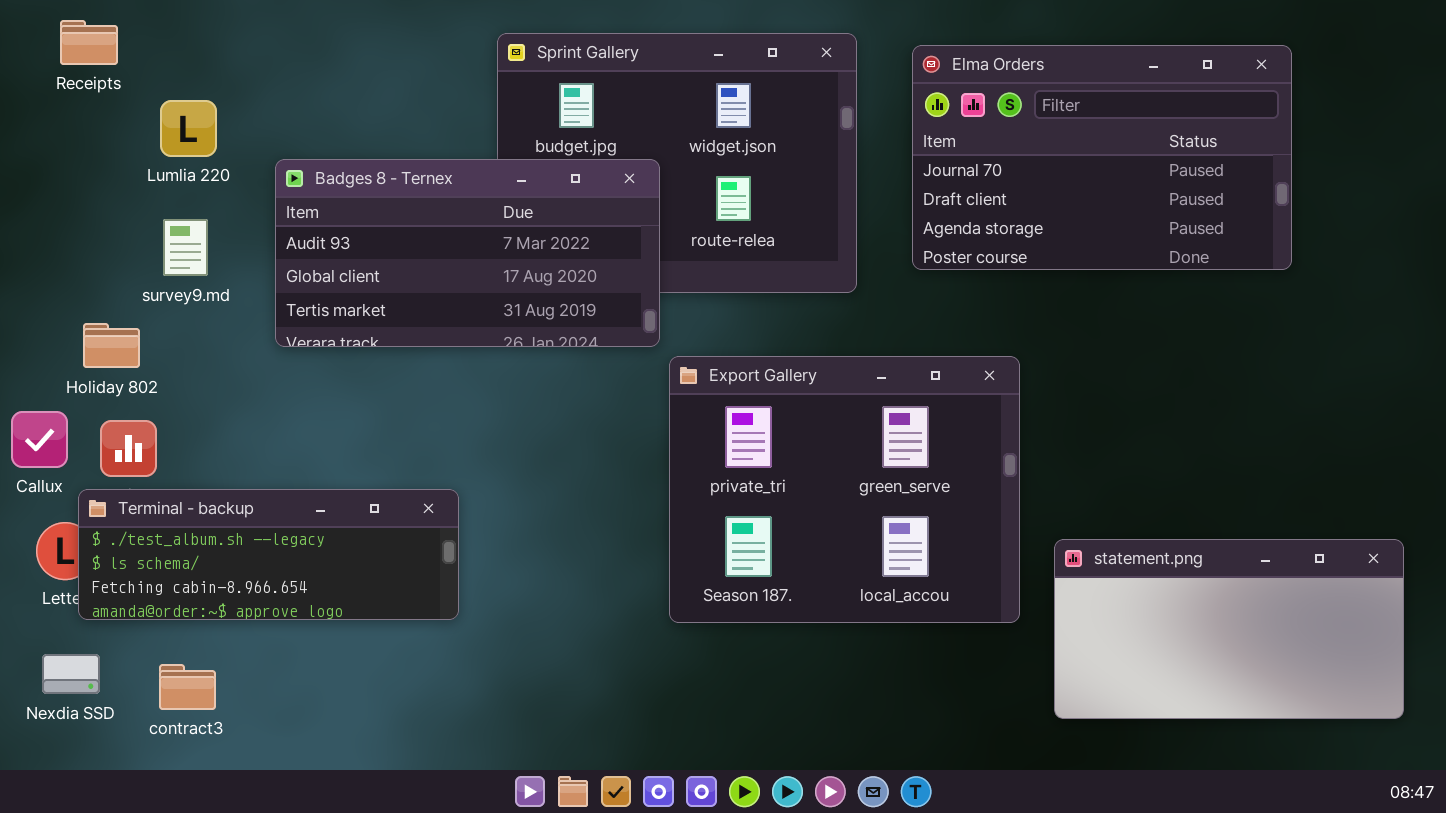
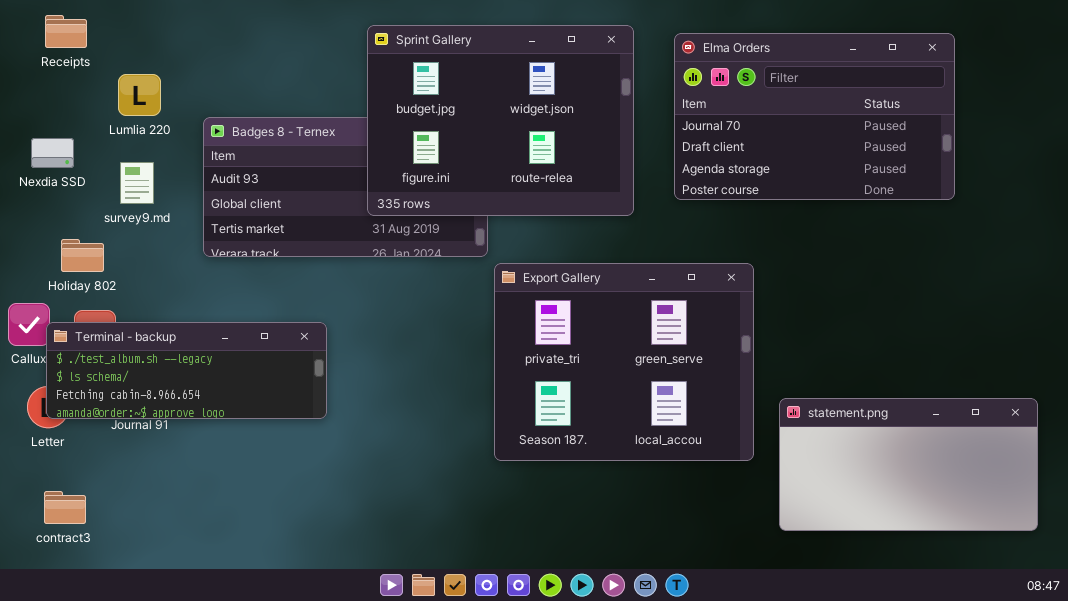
Sprint Gallery: [497,33,857,293] -> [367,25,634,216], raised
Terminal - backup: [78,489,459,620] -> [46,322,327,419], moved
Nexdia SSD: [42,654,100,694] -> [31,138,74,168], moved
contract3: [159,664,216,710] -> [44,491,86,524], moved

